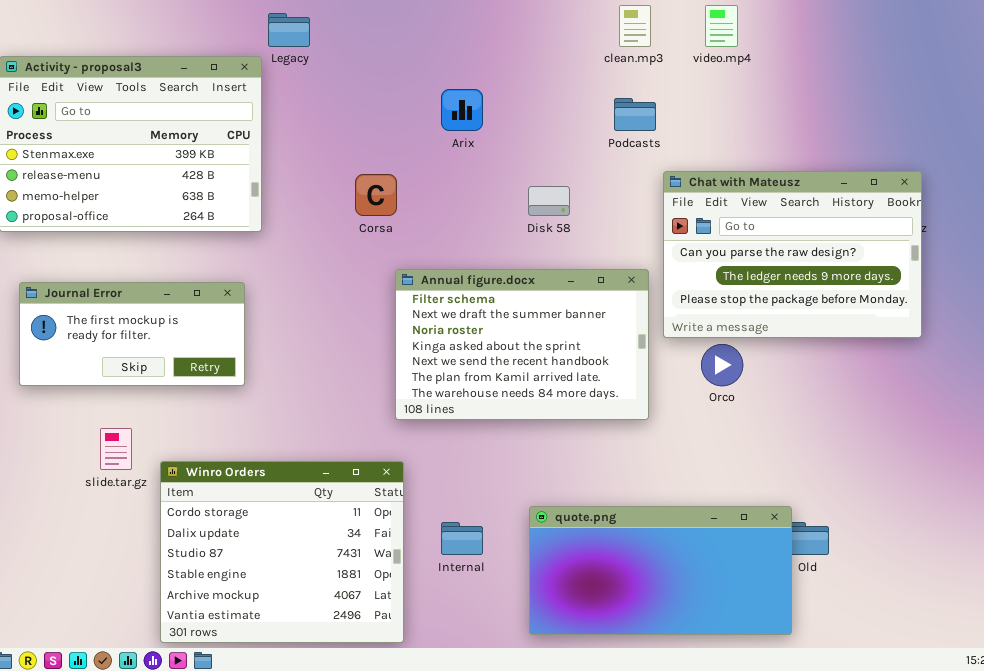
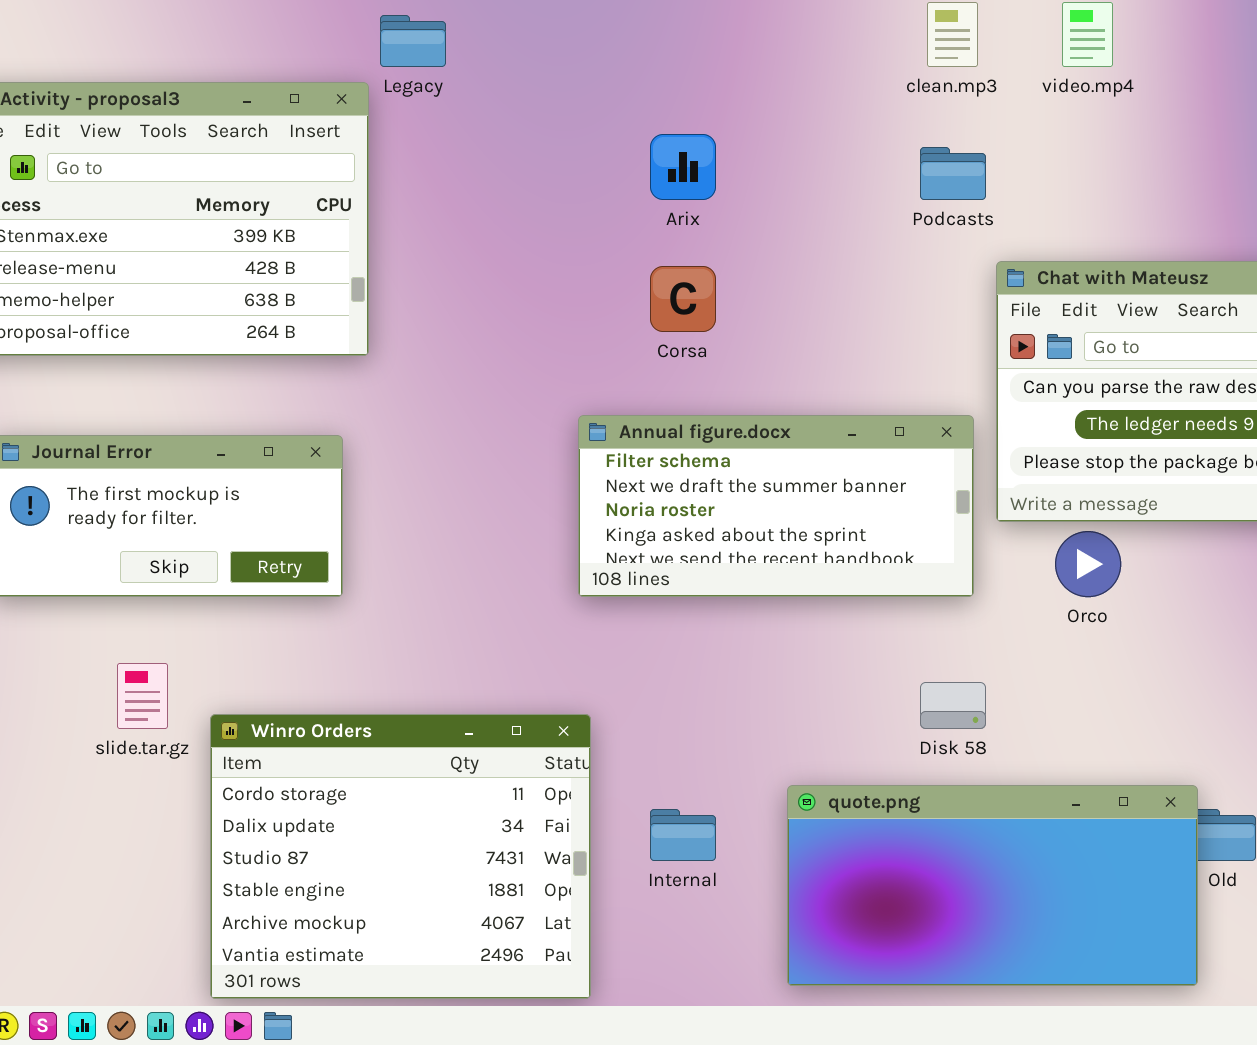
Corsa: [355,174,397,216] -> [650,266,716,332], moved
Disk 58: [528,186,570,216] -> [920,682,986,729], moved
Annual figure.docx: [395,269,649,420] -> [578,415,974,597], resized

